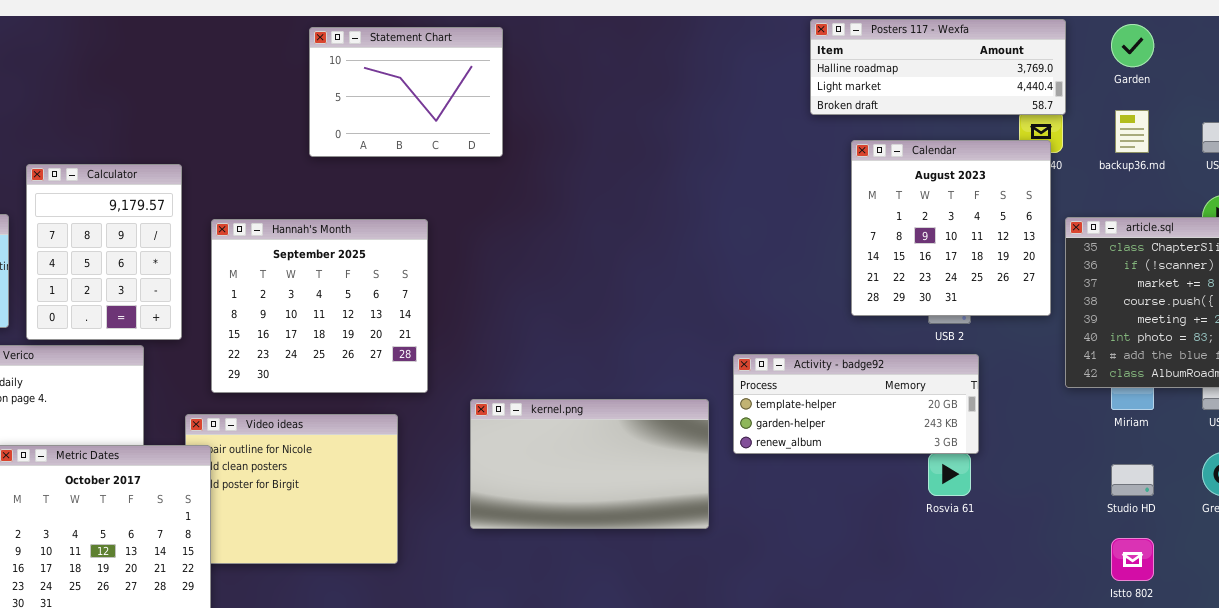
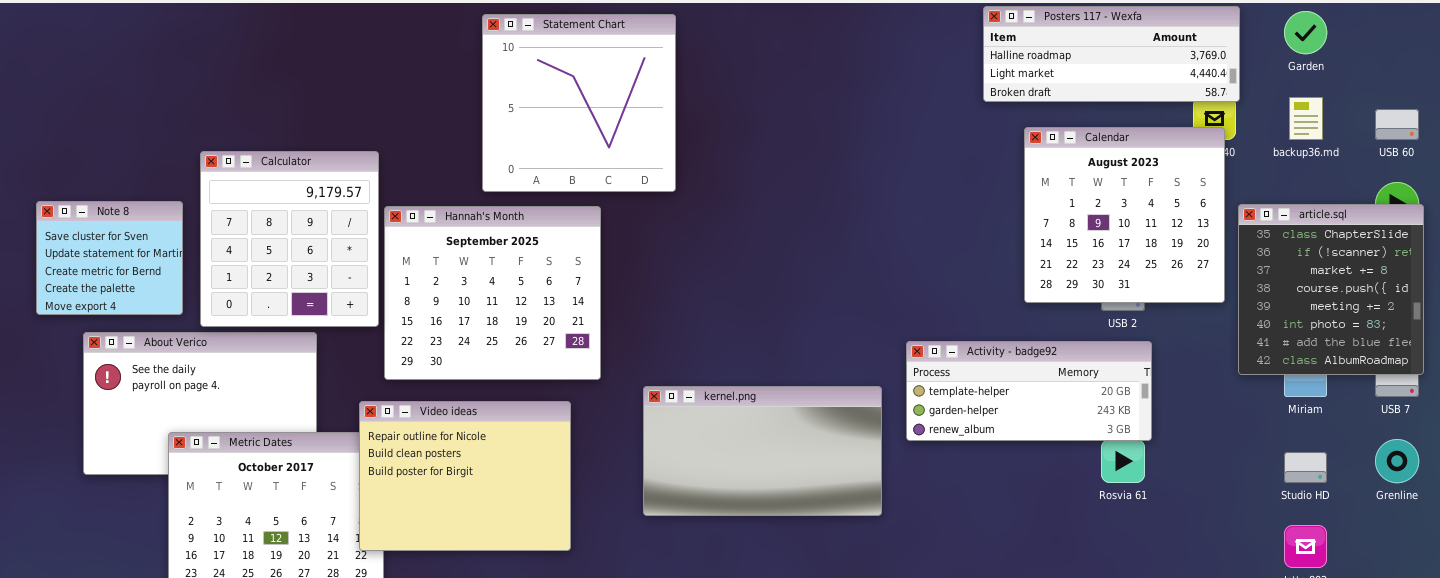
Statement Chart: [309,27,503,157] -> [482,14,676,192], resized
Calculator: [26,164,182,340] -> [200,151,379,327], resized
Video ideas: [185,414,398,564] -> [359,401,571,551], raised

